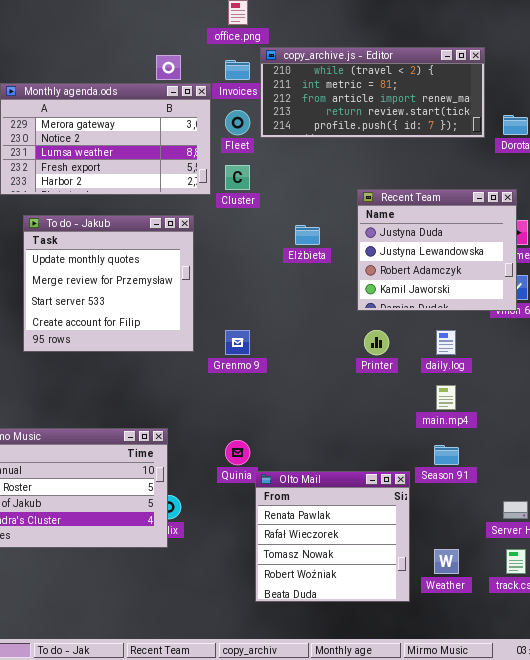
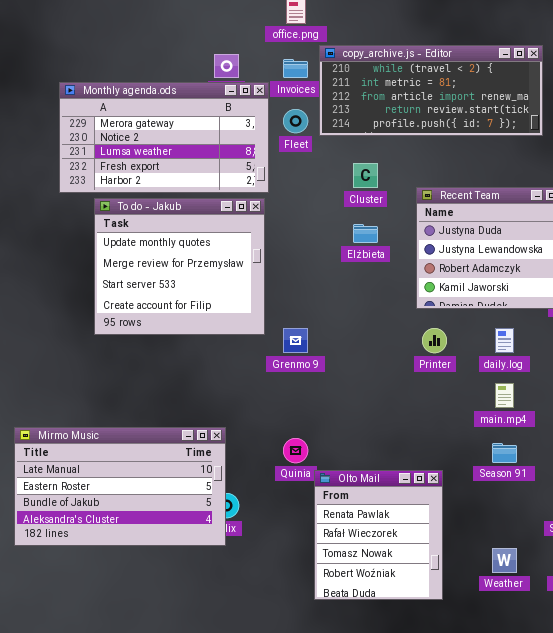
Cluster: [225,165,250,190] -> [353,163,378,188], moved
To do - Jakub: [23,215,194,352] -> [94,198,265,335], moved
Olto Mail: [255,471,410,602] -> [314,470,443,600], resized

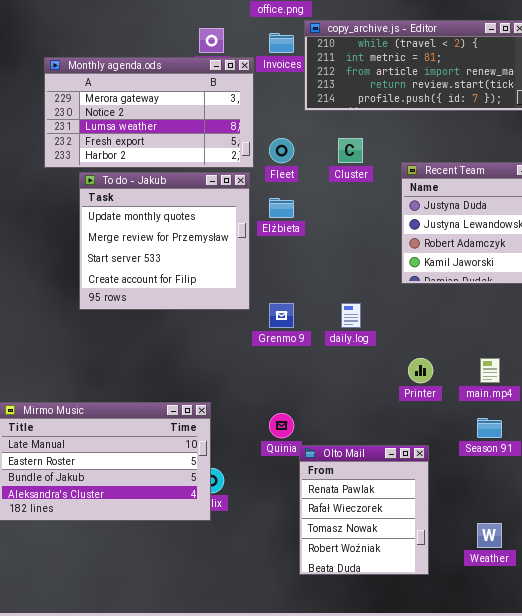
Fleet: [283,109,308,133] -> [269,138,294,163], moved
Elżbieta: [353,224,378,243] -> [269,198,294,218], moved
Printer: [422,328,447,353] -> [408,358,433,383], moved
daily.log: [495,328,514,353] -> [341,303,361,328], moved

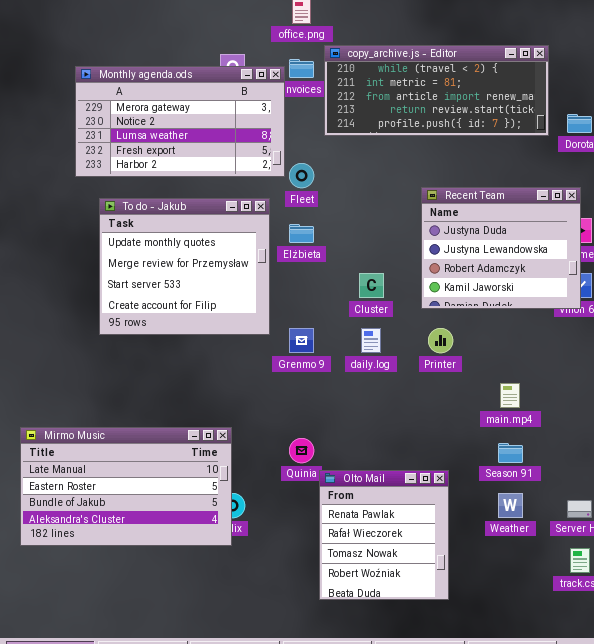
Monthly agenda.ods: [44,57,254,168] -> [75,66,285,177], moved
Cluster: [338,138,363,163] -> [359,273,384,298], moved
Printer: [408,358,433,383] -> [428,328,453,353], moved
Weather: [477,523,502,548] -> [498,493,523,518], moved

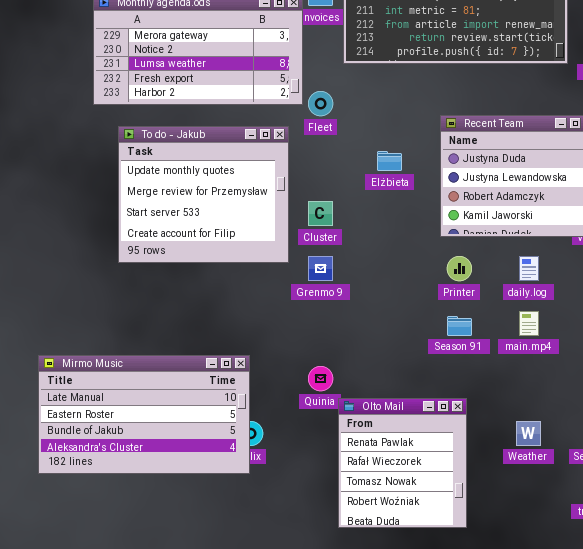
Elżbieta: [289,224,314,243] -> [377,151,402,171], moved
Cluster: [359,273,384,298] -> [308,201,333,226], moved
daily.log: [361,328,381,353] -> [519,256,539,281], moved
Season 91: [498,443,523,463] -> [447,316,472,336], moved

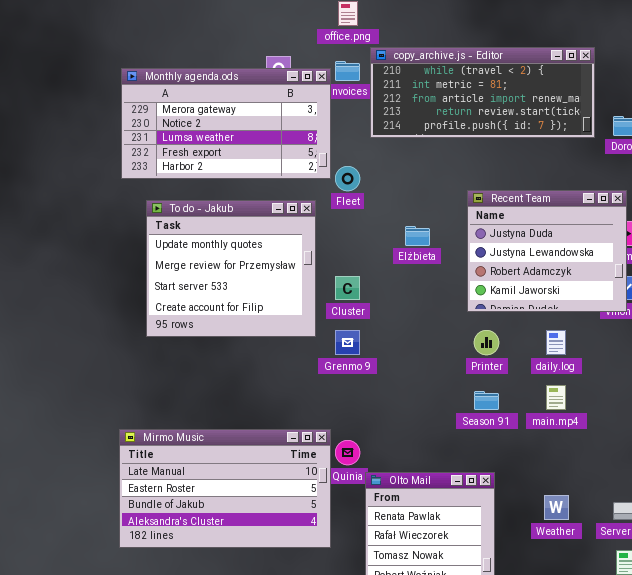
Mirmo Music: [38,355,250,474] -> [119,429,331,548], moved

